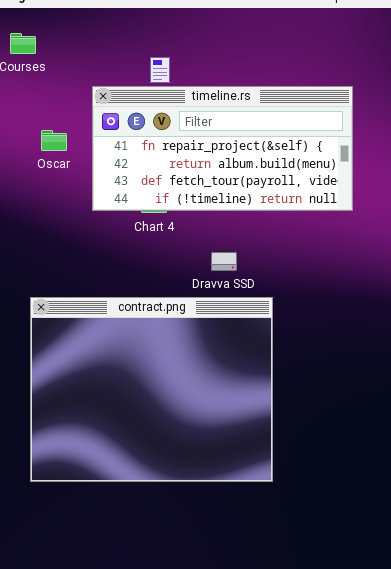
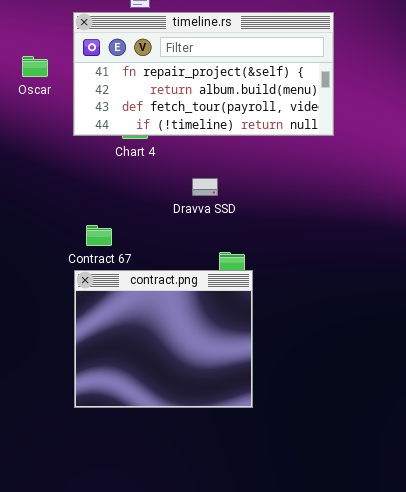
contract.png: [30,297,273,482] -> [74,270,253,408], resized

